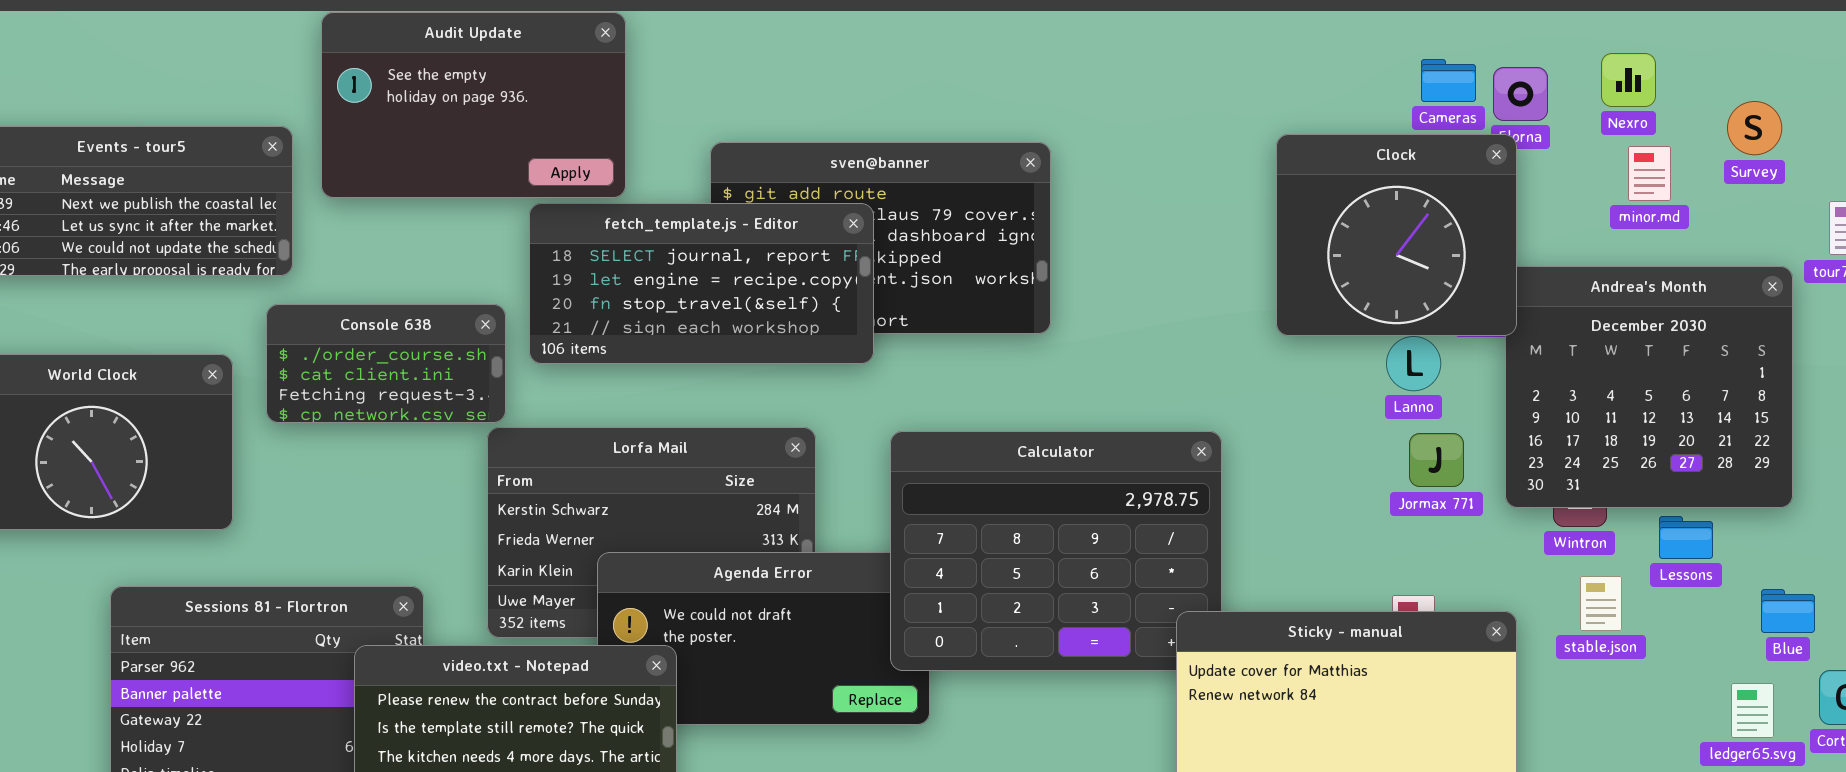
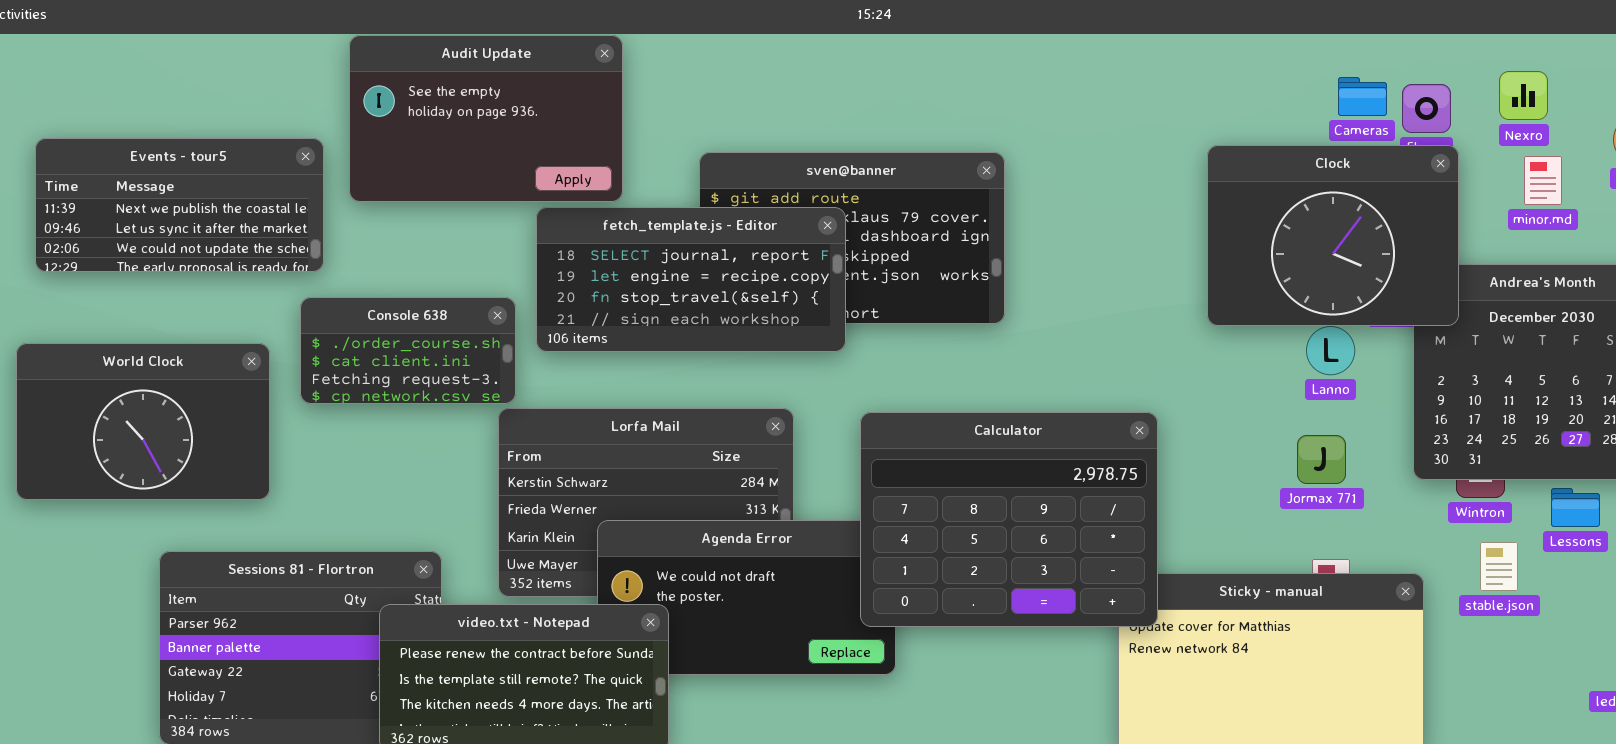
Clock: [1276,134,1517,336] -> [1207,145,1459,326], resized
Calculator: [890,431,1222,671] -> [860,412,1158,627], raised
Jormax 771: [1409,433,1464,487] -> [1297,435,1346,484], moved

